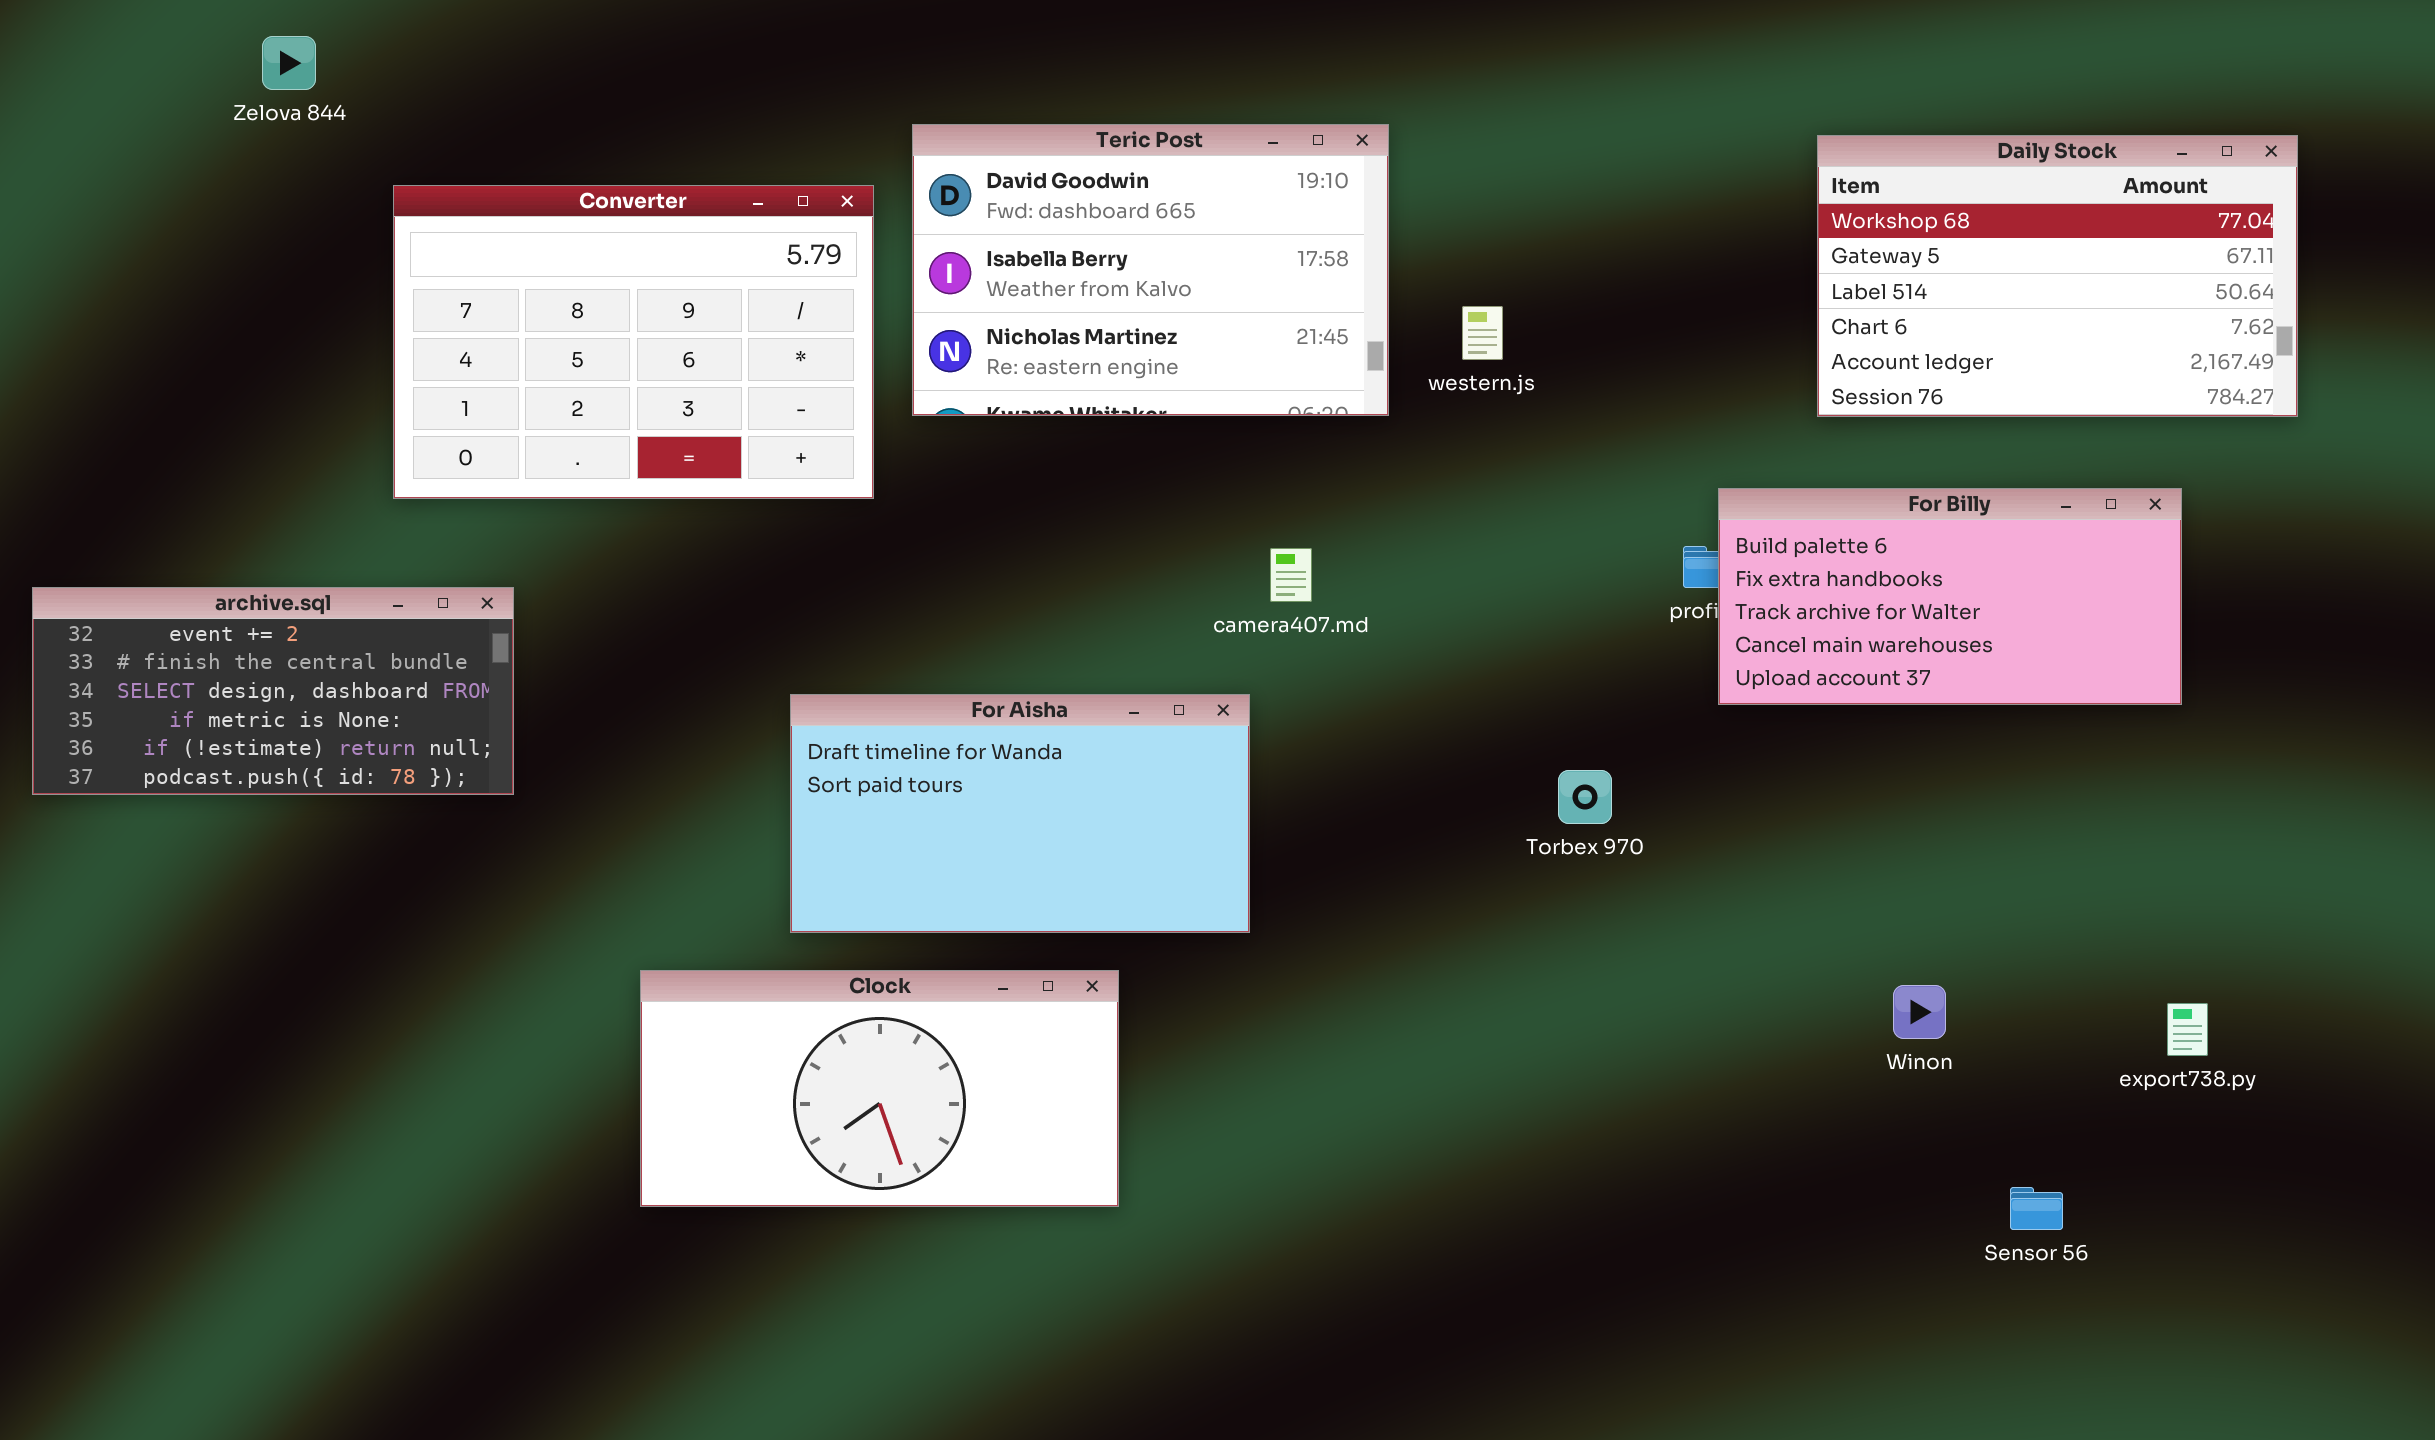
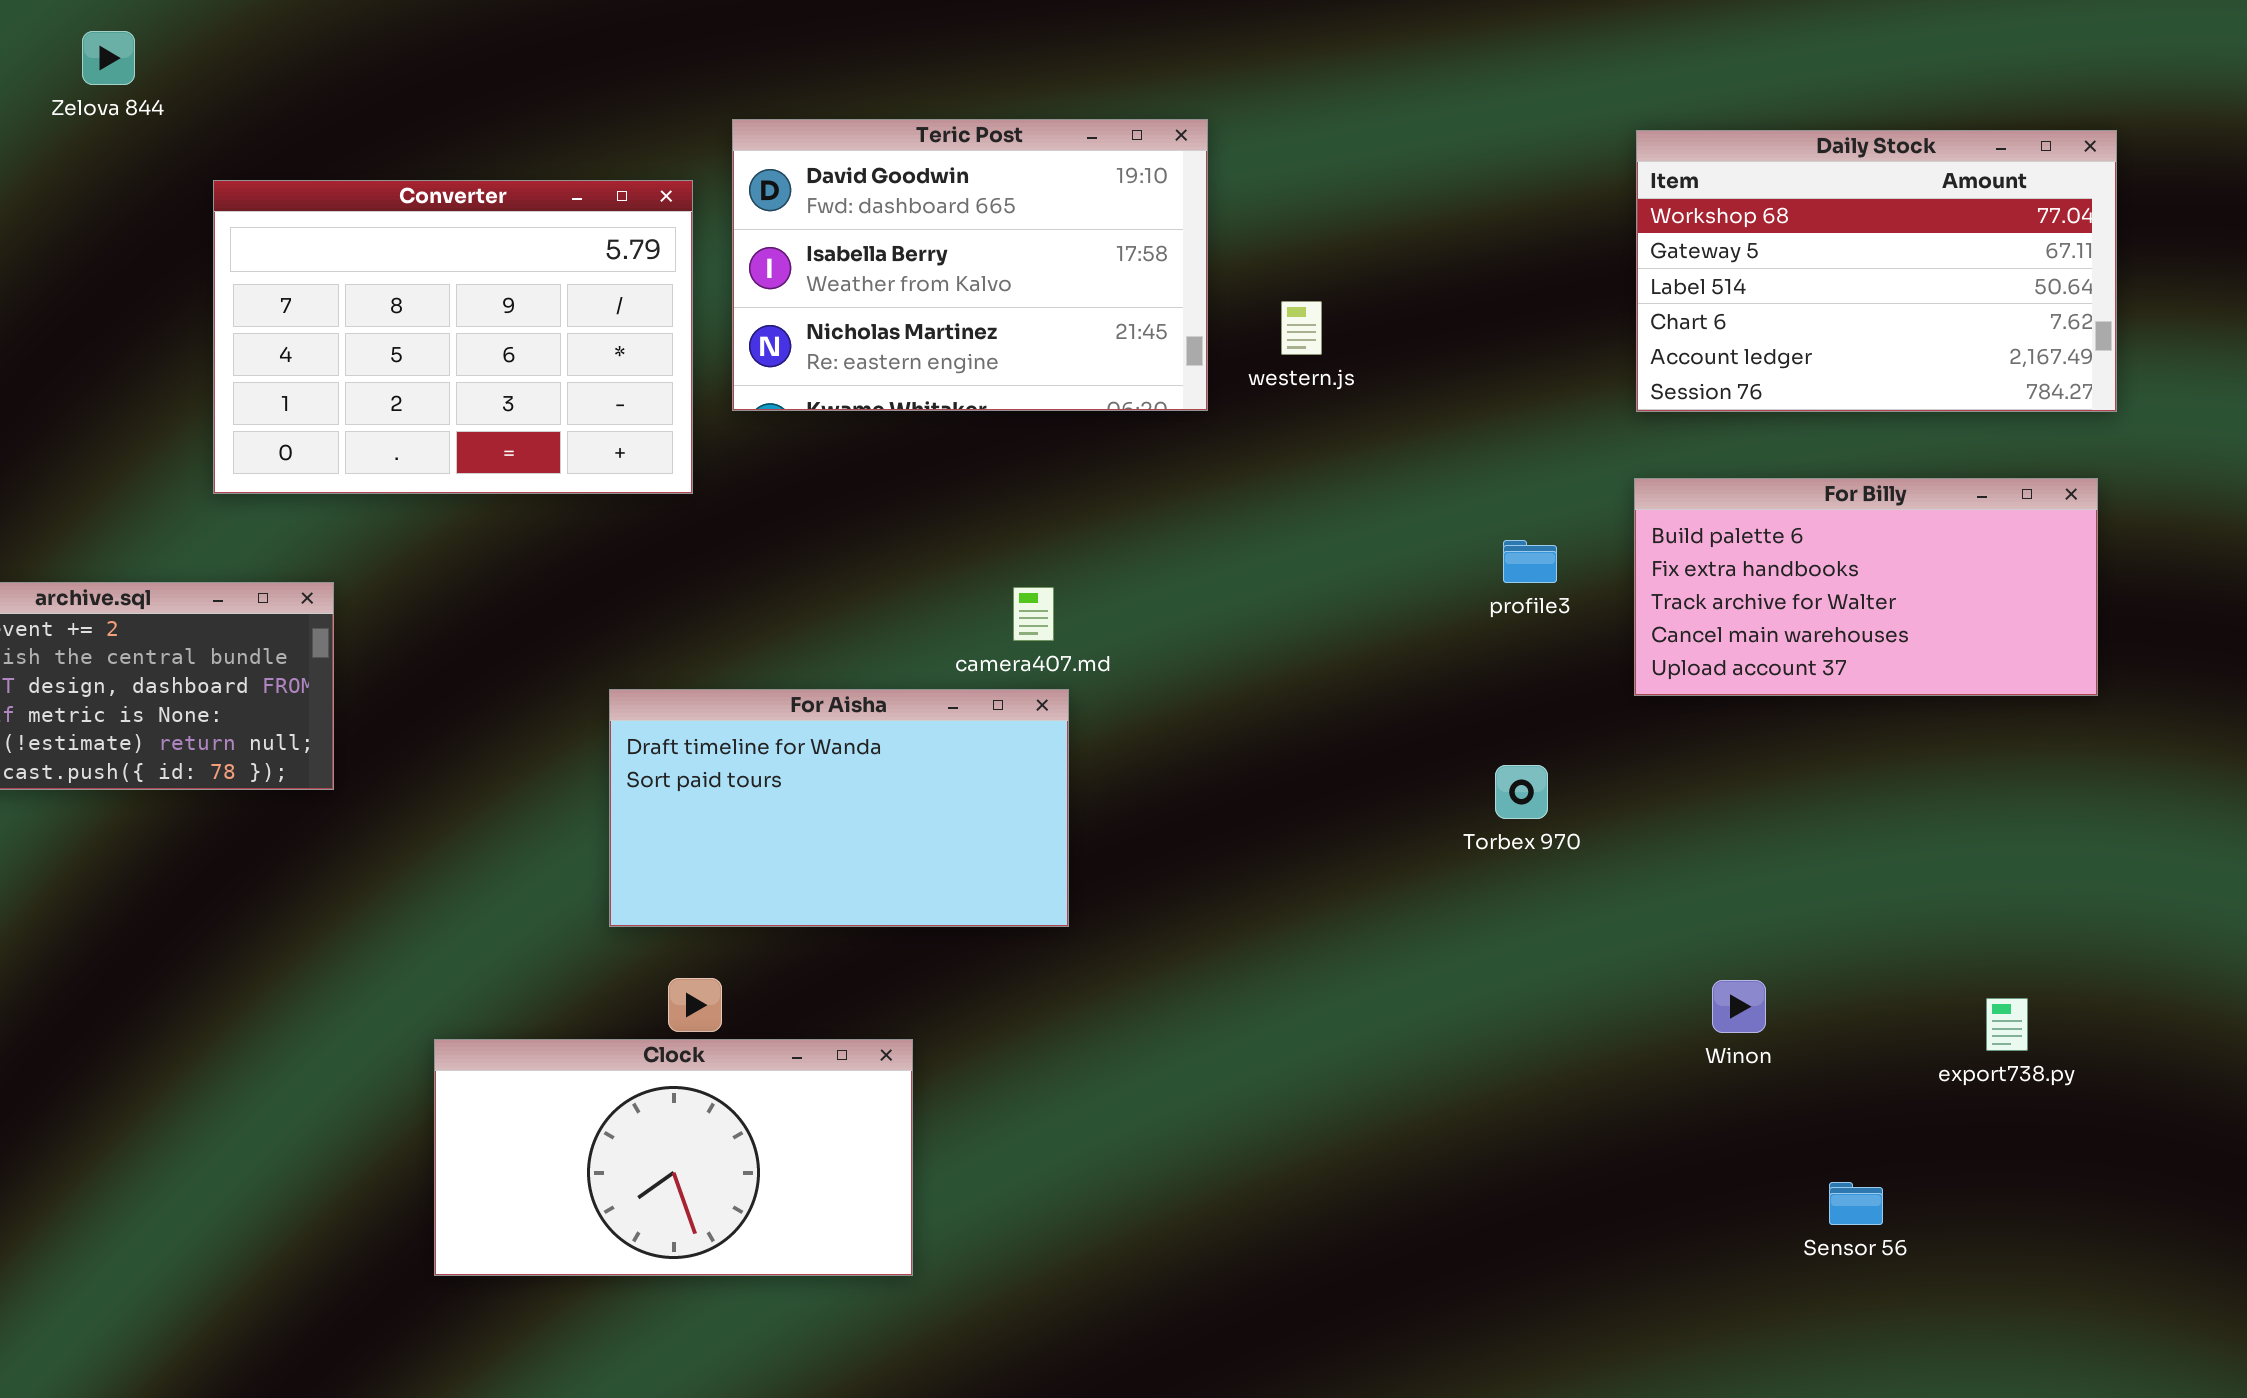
For Billy: [1718,488,2182,705] -> [1634,478,2098,696], moved
camera407.md: [1270,548,1312,602] -> [1013,587,1054,641], moved
Torbex 970: [1558,770,1612,824] -> [1495,765,1548,819], moved
Clock: [640,970,1119,1207] -> [434,1039,913,1276], moved

